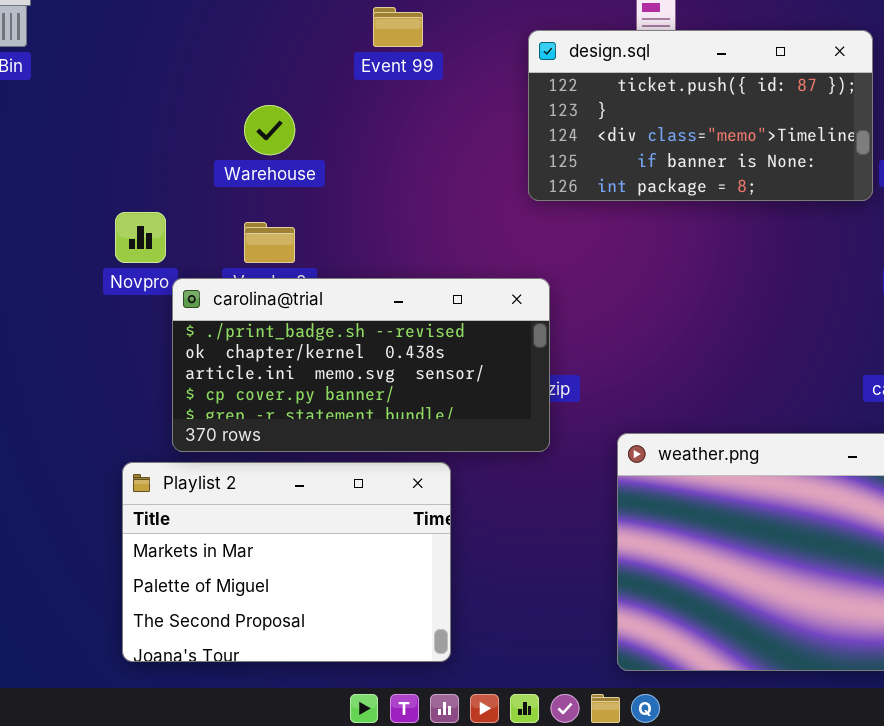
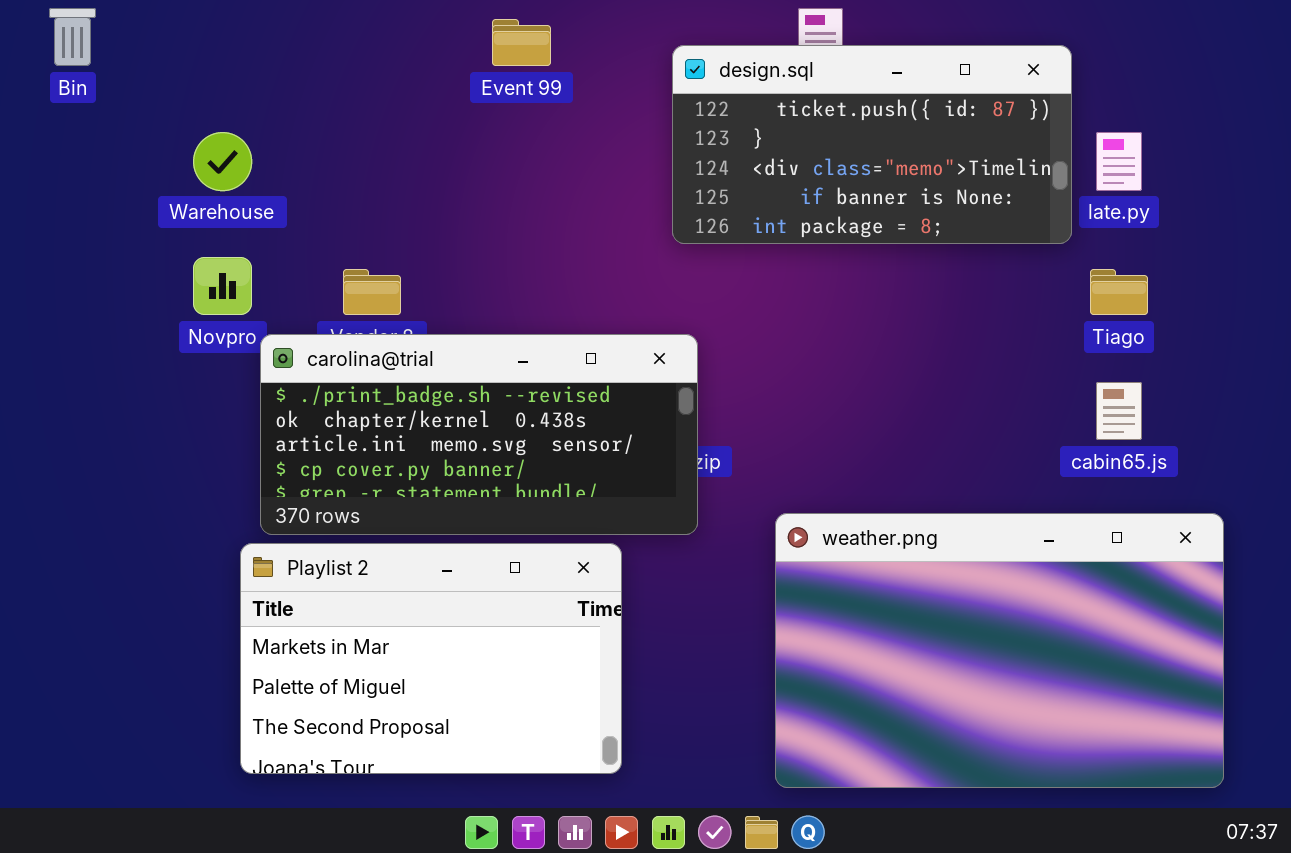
Warehouse: [244,105,295,155] -> [193,132,252,191], moved
Playlist 2: [122,462,451,662] -> [240,543,622,774], moved

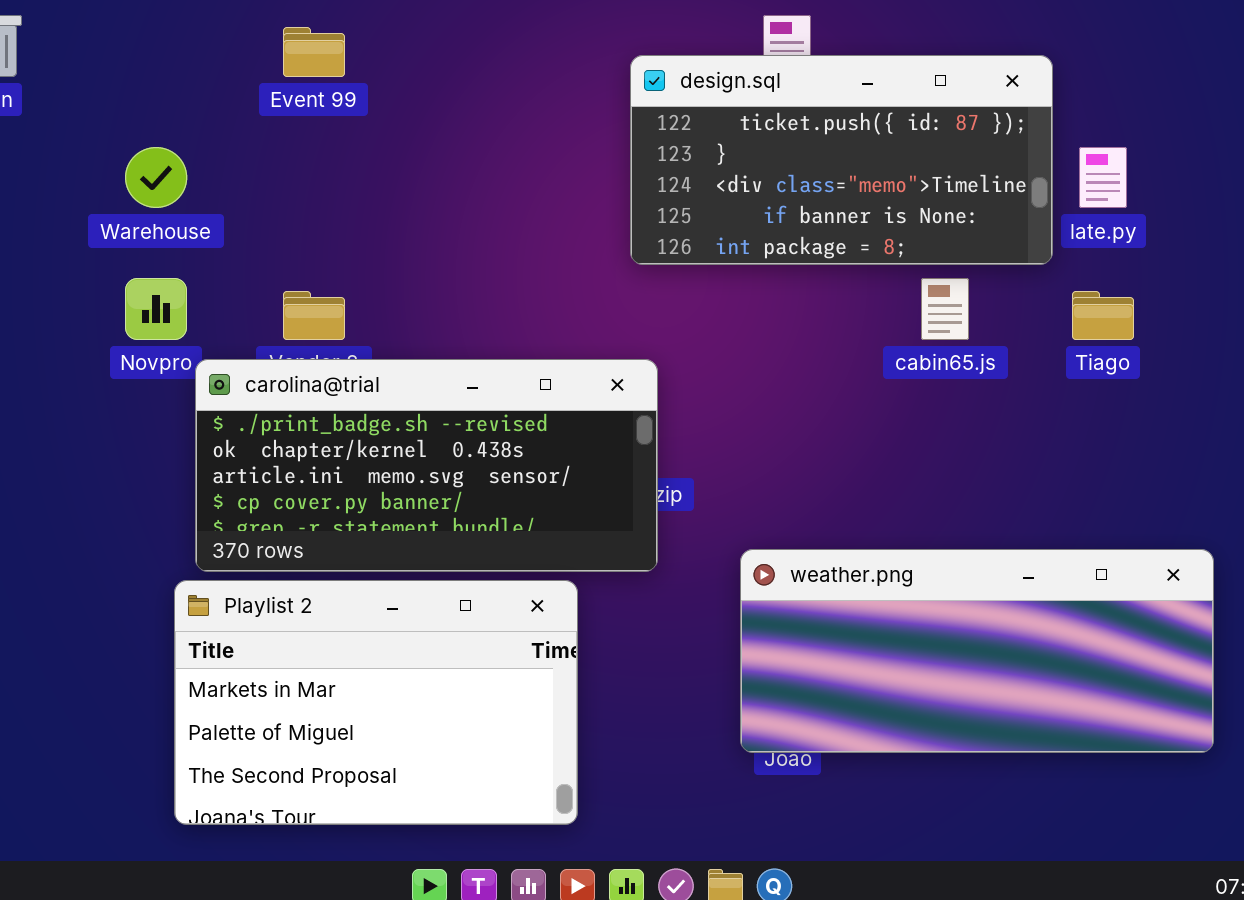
Event 99: [492,19,551,66] -> [283,27,345,77], moved
cabin65.js: [1096,382,1142,440] -> [921,278,969,340], moved
weather.png: [775,513,1224,788] -> [740,549,1214,753], resized

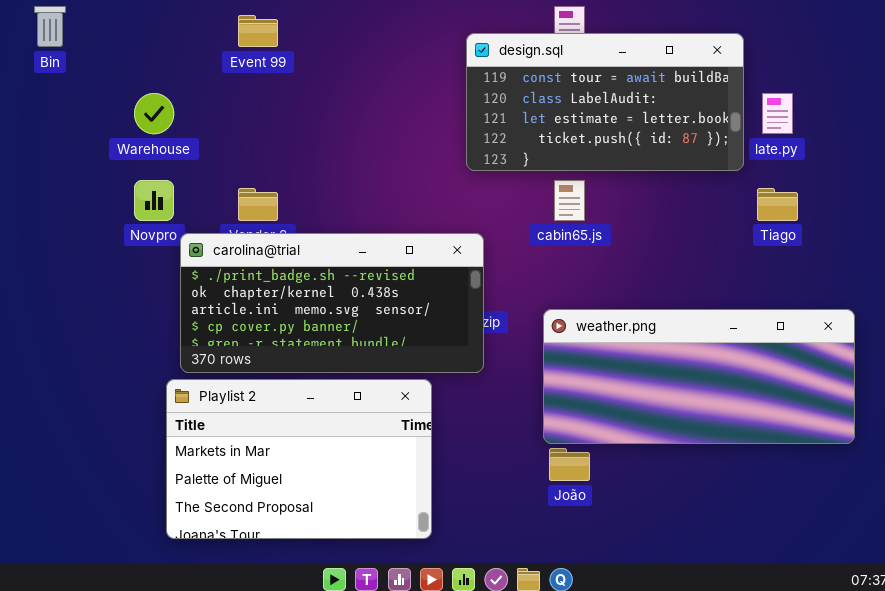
design.sql: [630,55,1053,265] -> [466,33,744,171], scrolled up 3 rows
cabin65.js: [921,278,969,340] -> [554,180,585,221], moved
weather.png: [740,549,1214,753] -> [543,309,855,444], moved

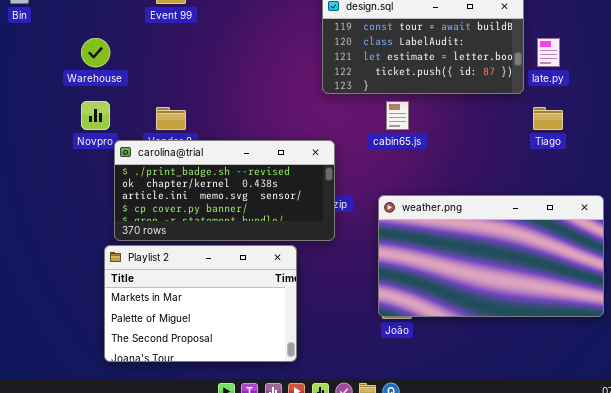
weather.png: [543,309,855,444] -> [378,195,604,317], resized

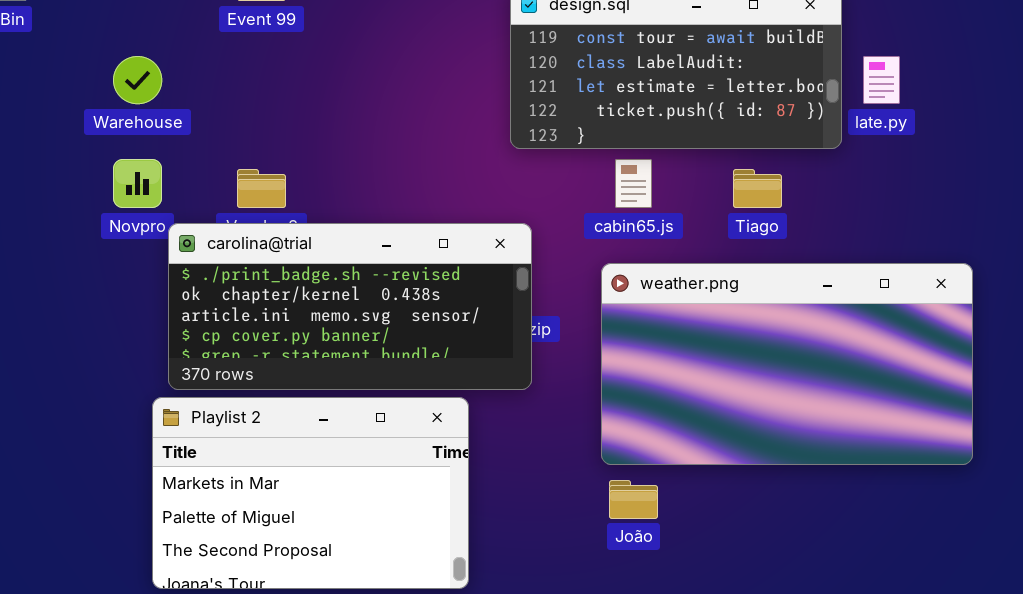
Tiago: [533,107,563,130] -> [733,169,782,208], moved
weather.png: [378,195,604,317] -> [601,263,973,465], moved

